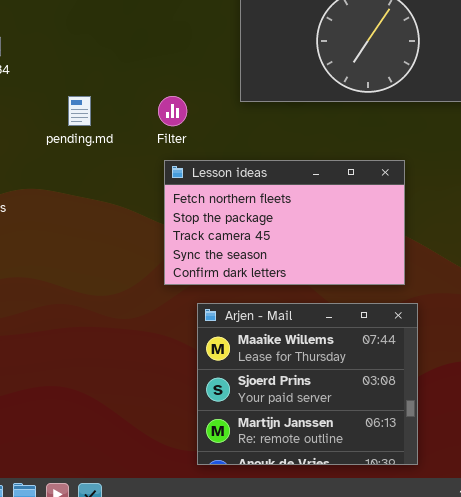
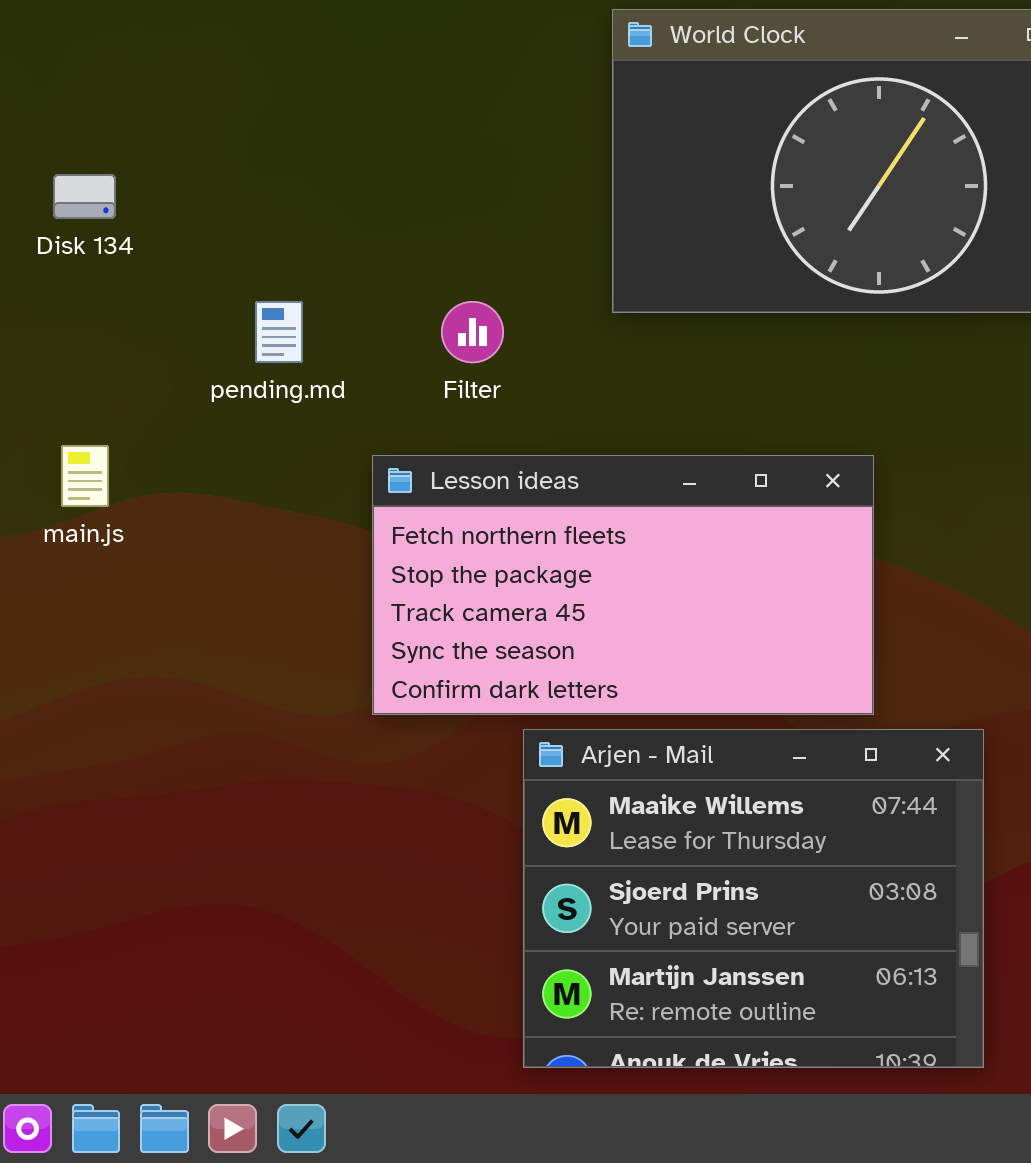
Lesson ideas: [164,160,405,285] -> [372,455,874,715], moved

